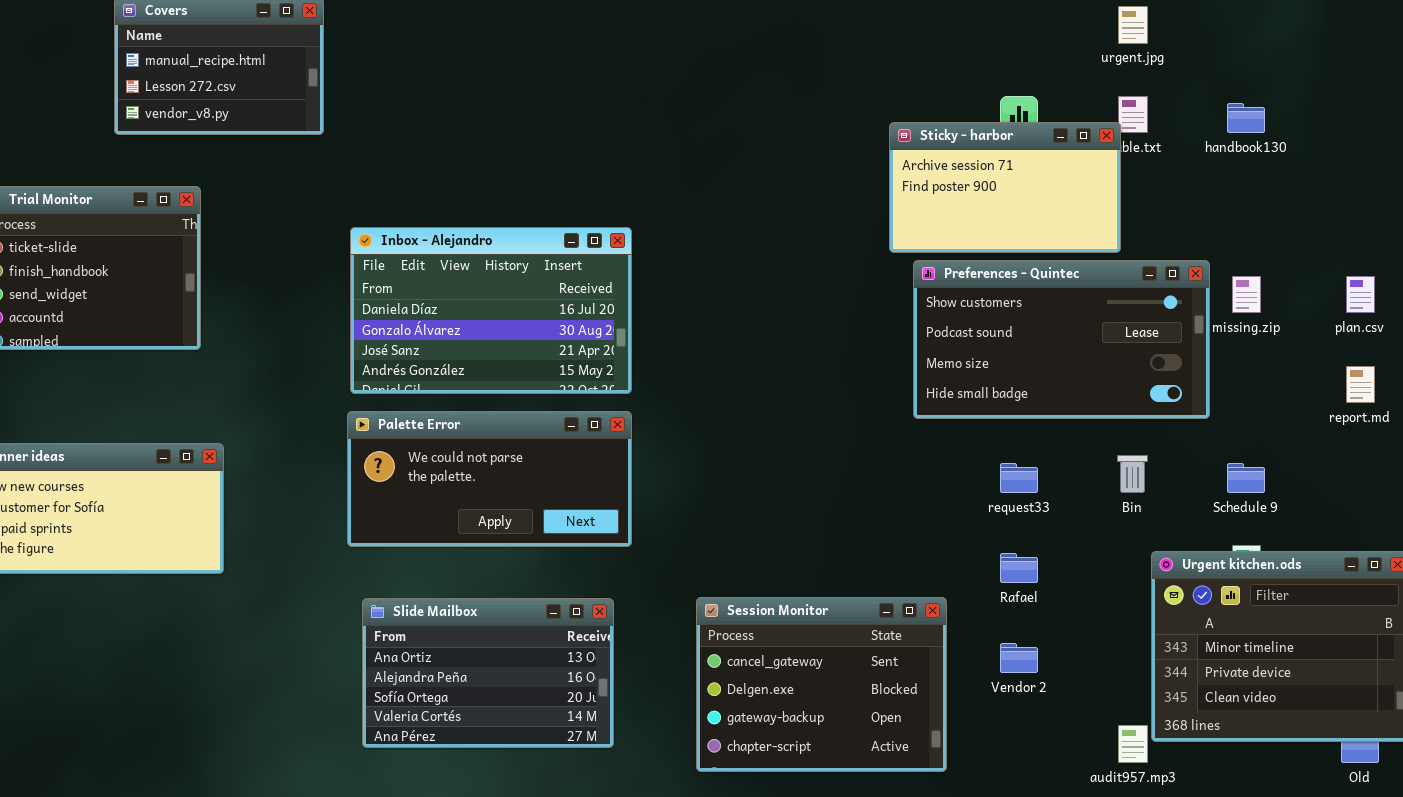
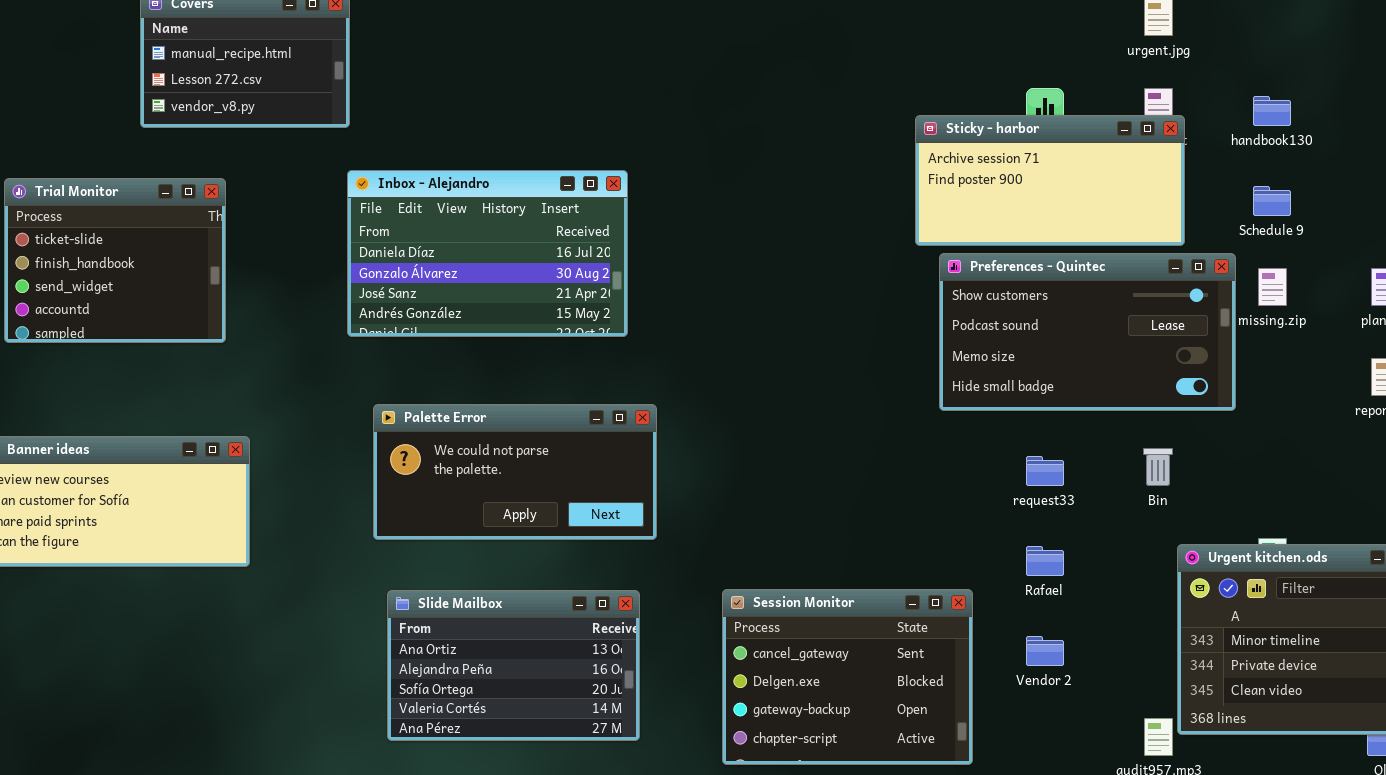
Sticky - harbor: [889,122,1121,253] -> [915,115,1185,246], resized
Inbox - Alejandro: [350,227,632,394] -> [347,170,628,337], moved
Schedule 9: [1227,463,1265,493] -> [1253,186,1291,216], moved

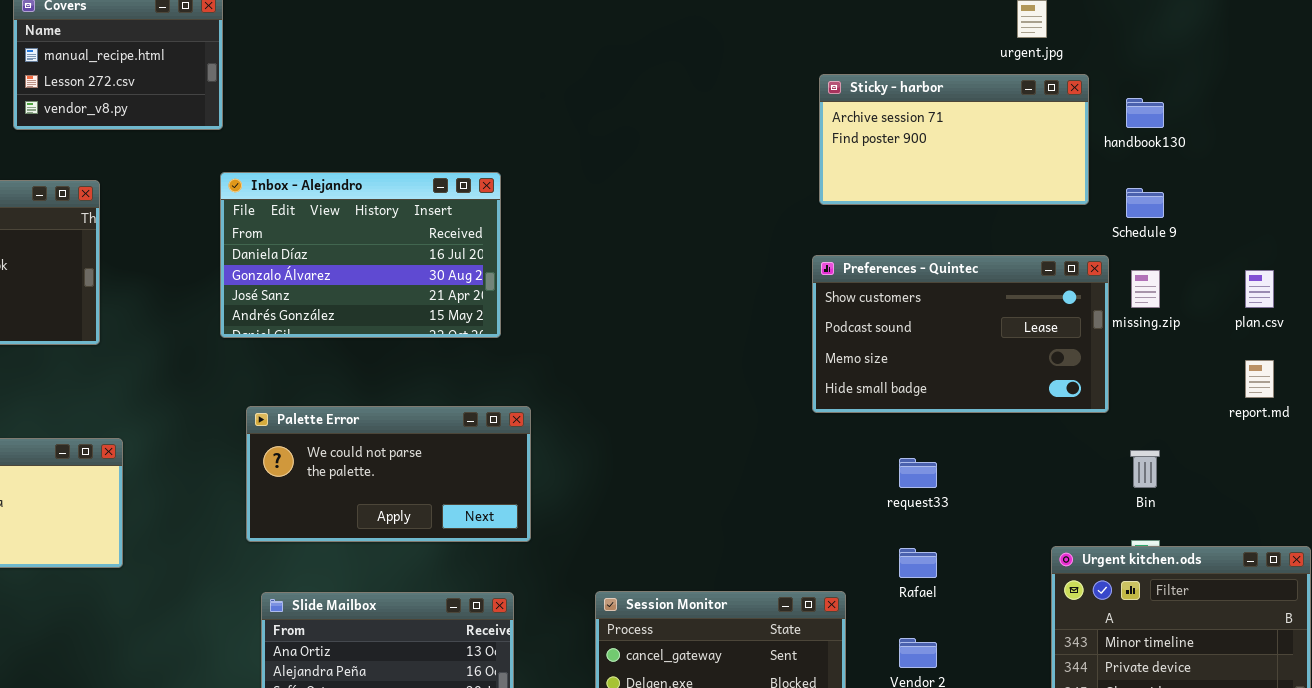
Sticky - harbor: [915,115,1185,246] -> [819,74,1089,205], moved
Bin: [1143,448,1173,486] -> [1130,450,1160,488], moved

